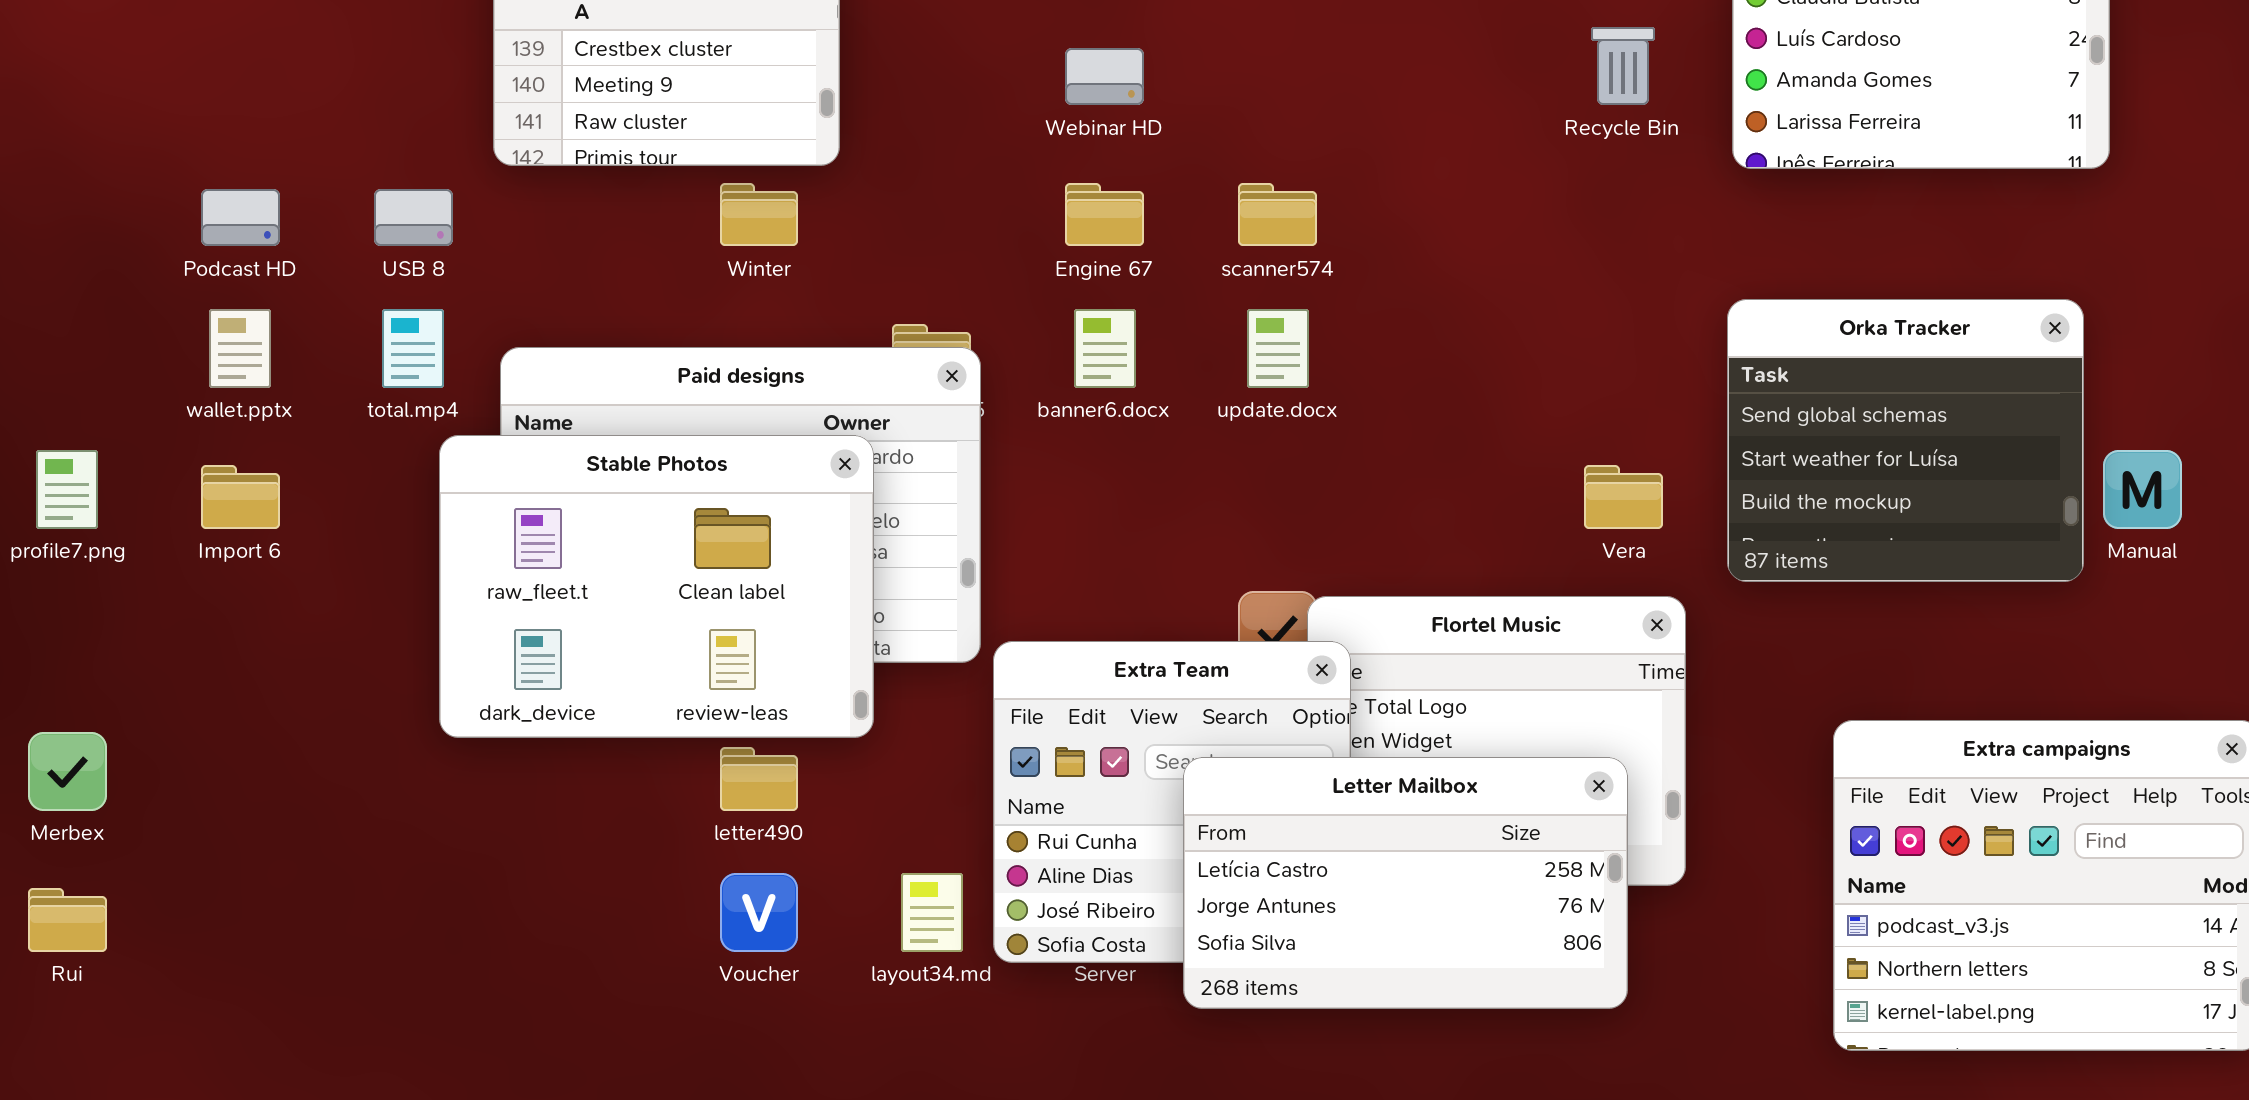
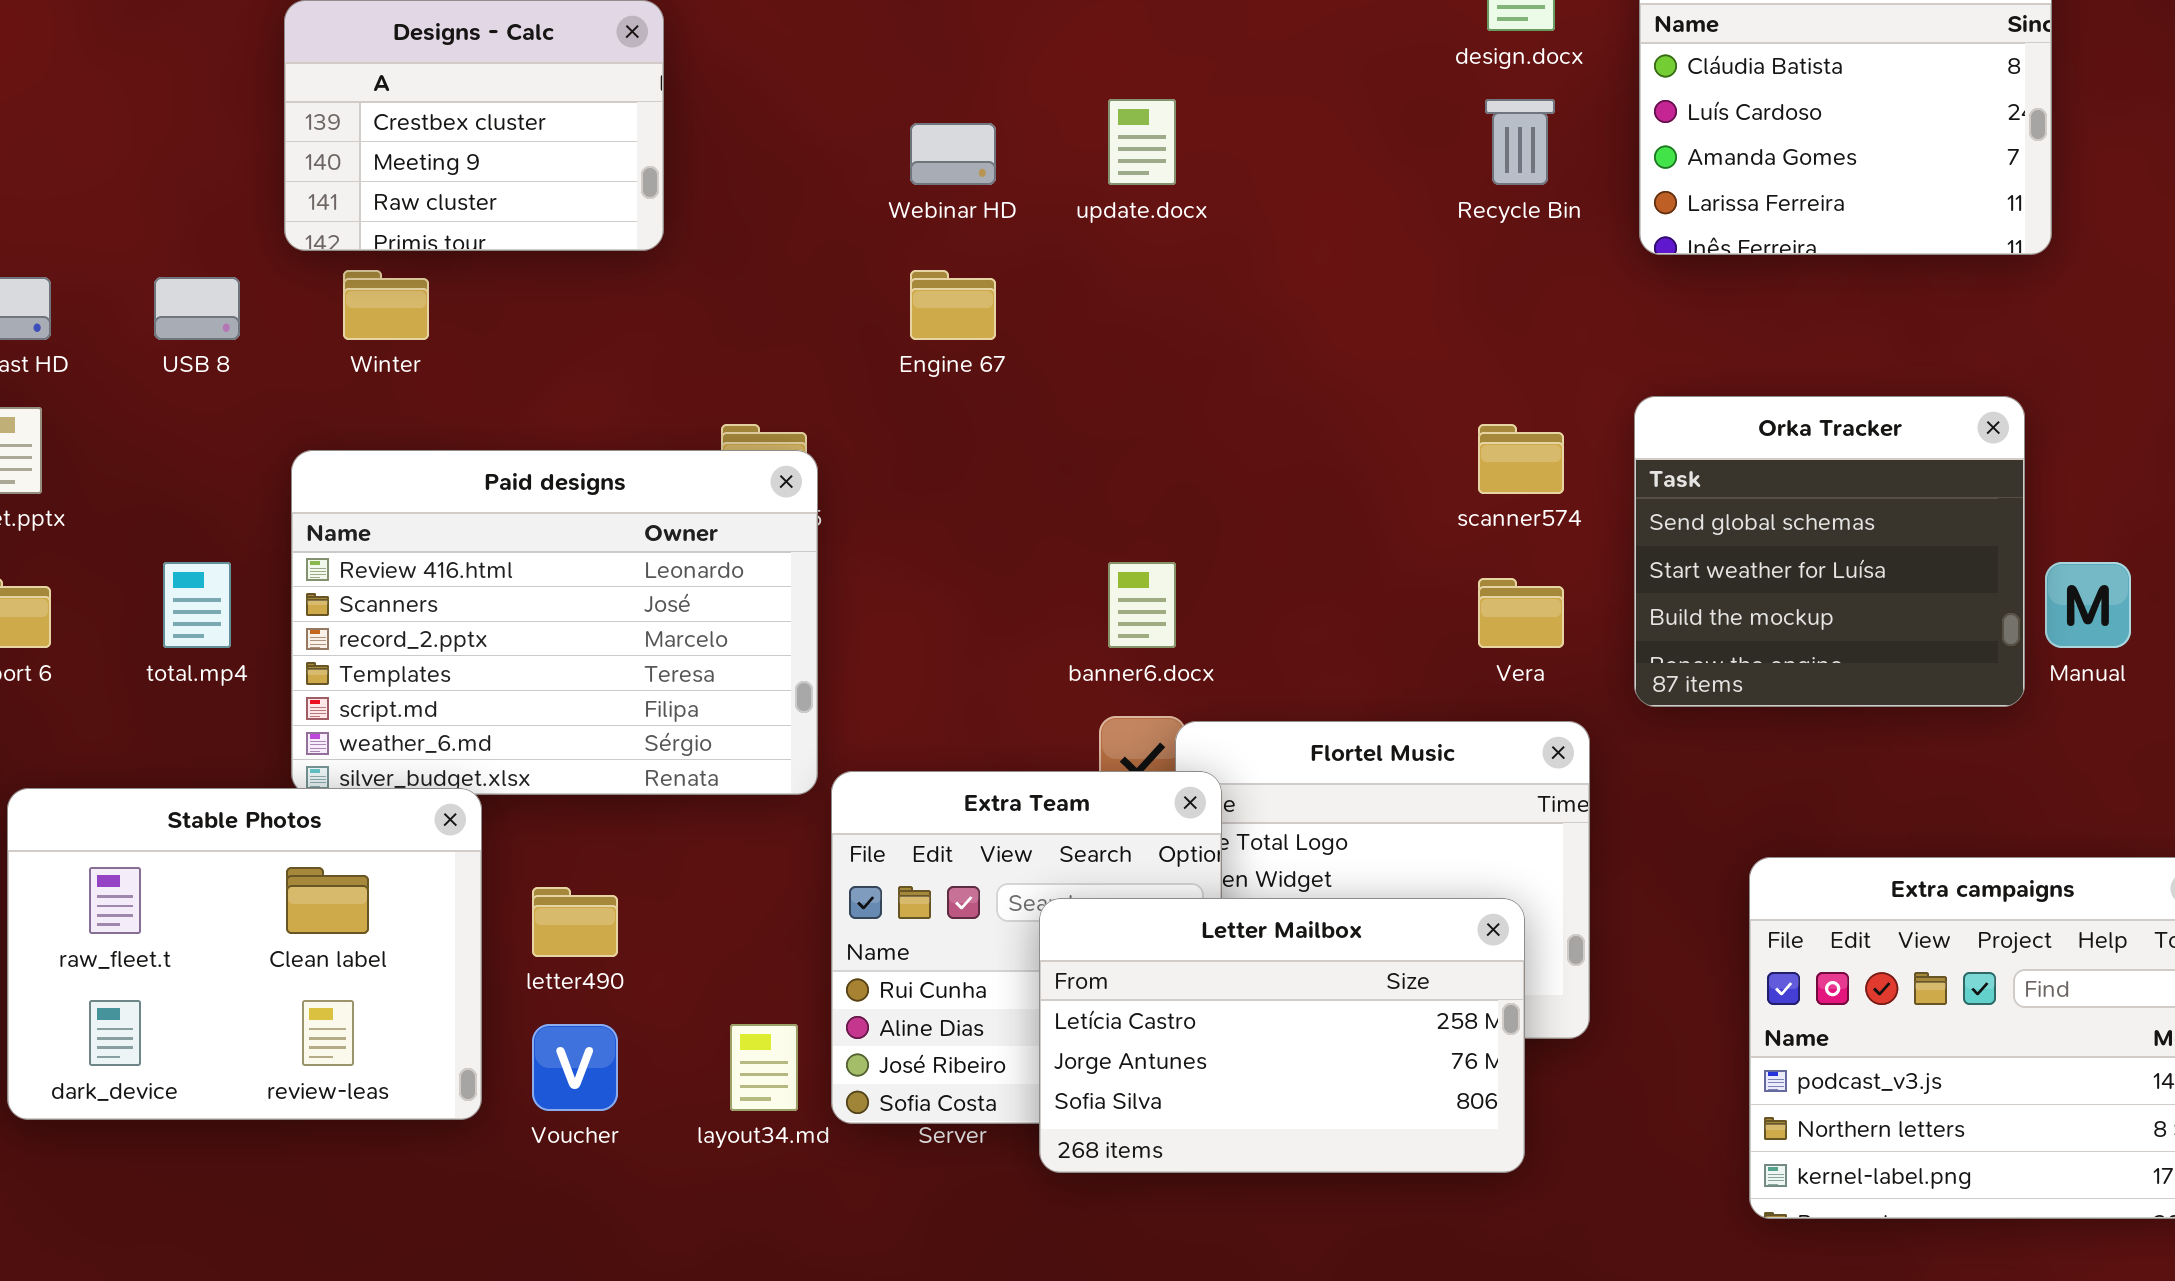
Winter: [720,183,798,246] -> [343,270,429,340], moved
scanner574: [1238,183,1317,246] -> [1478,424,1564,494], moved
total.mp4: [382,309,444,388] -> [163,562,231,648], moved
banner6.docx: [1074,309,1136,388] -> [1108,562,1176,648], moved
update.docx: [1247,309,1309,388] -> [1108,99,1176,185], moved
Stable Photos: [439,435,874,738] -> [7,788,482,1120], moved

